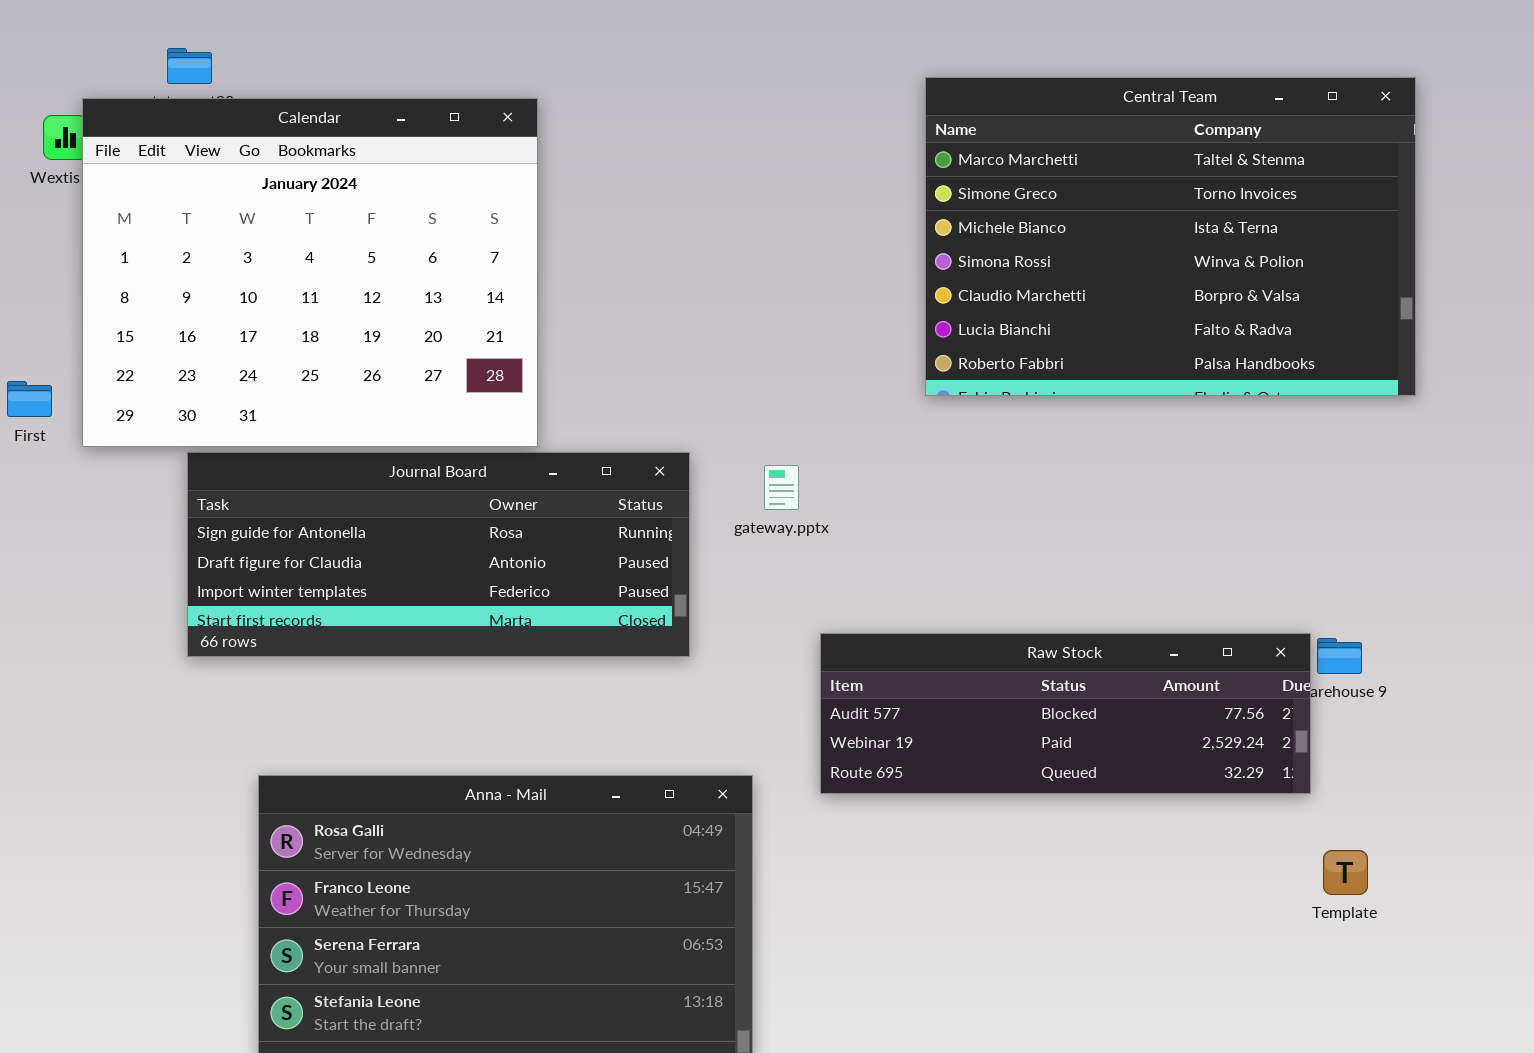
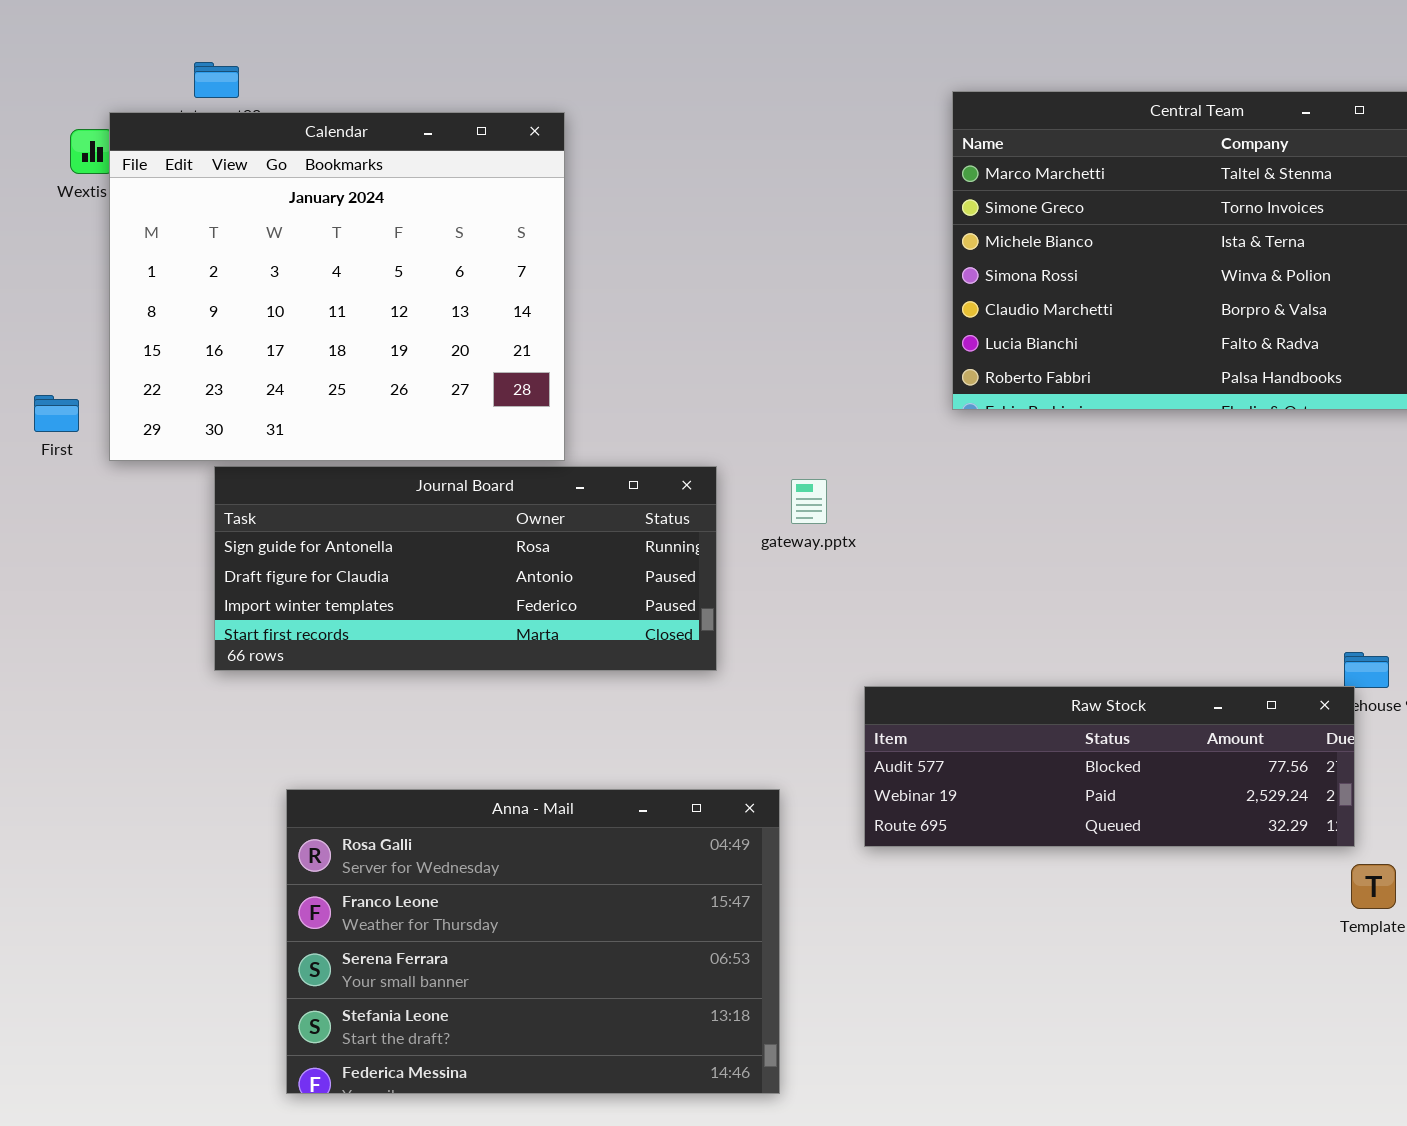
Raw Stock: [820,633,1311,794] -> [864,686,1355,847], moved

